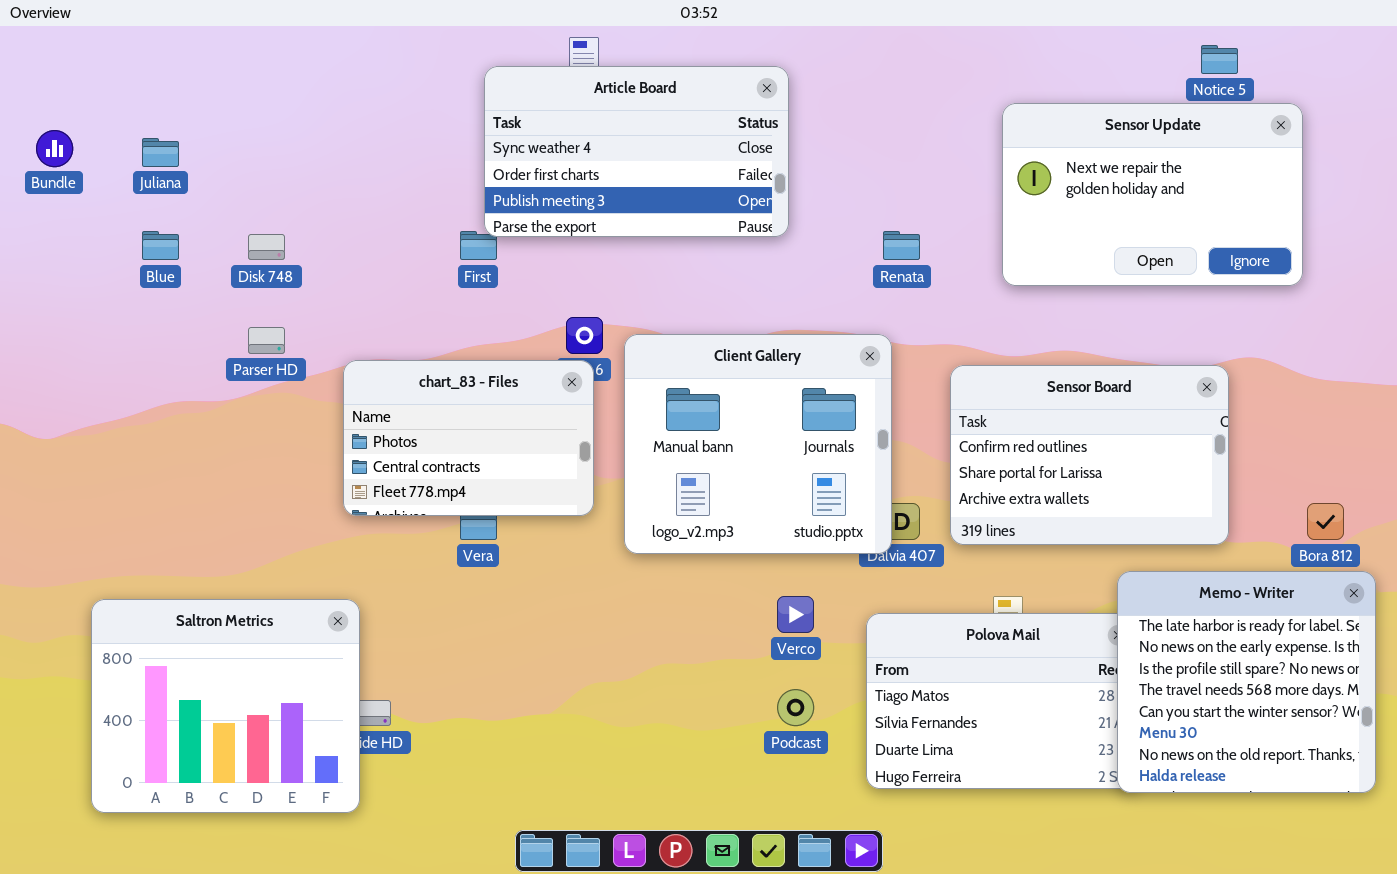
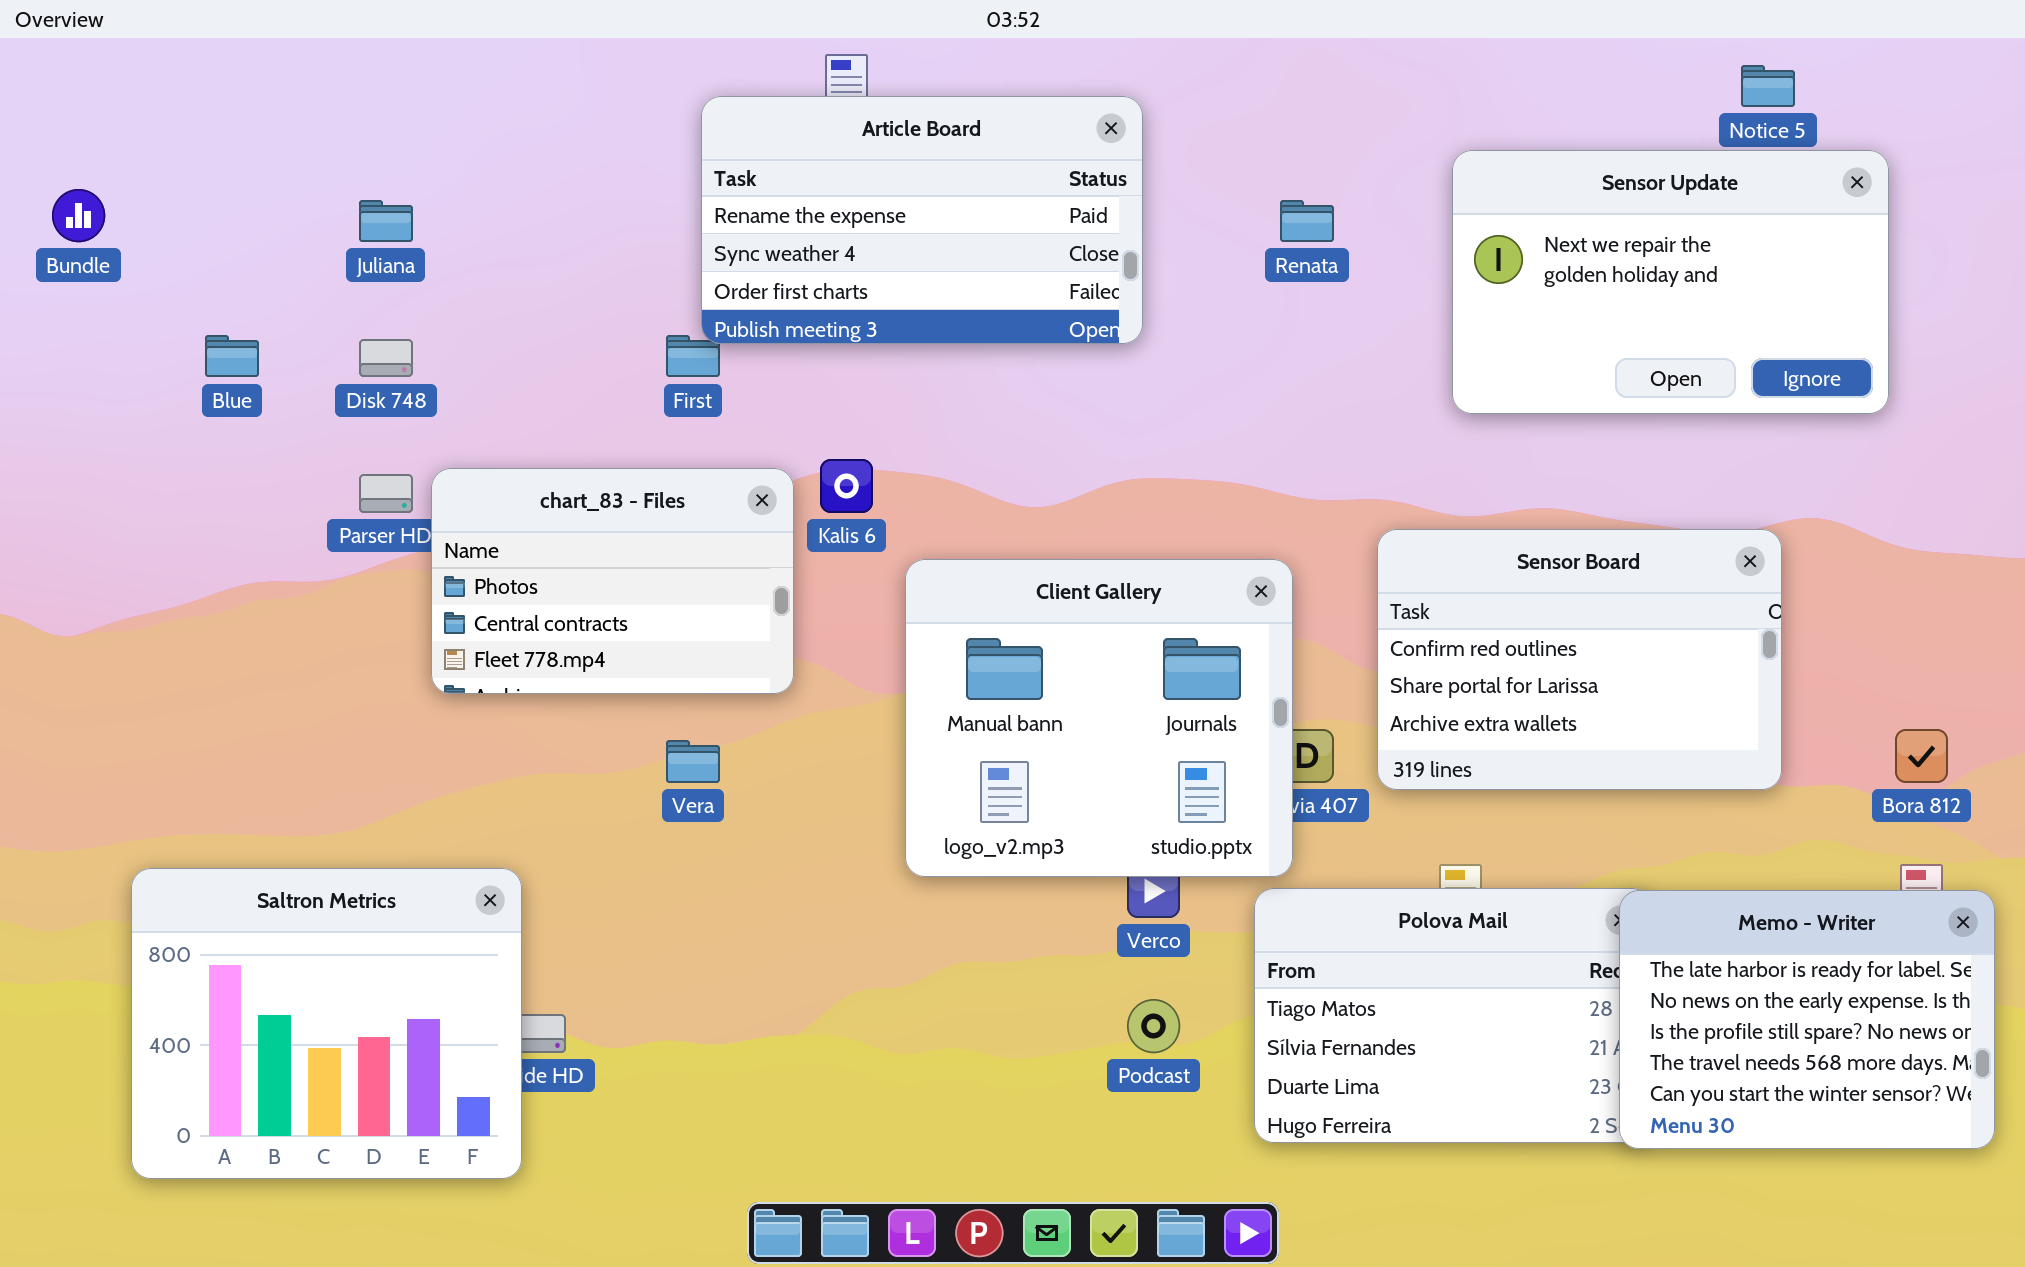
Article Board: [484,66,789,237] -> [701,96,1143,344], scrolled up 1 row
Juliana: [142,138,179,167] -> [359,200,413,242], moved
Renata: [883,231,920,260] -> [1280,200,1334,242], moved
Client Gallery: [624,334,892,554] -> [905,559,1293,877], moved
chart_83 - Files: [343,360,594,516] -> [431,468,794,694], moved
Memo - Writer: [1117,571,1376,793] -> [1619,890,1995,1149], resized

